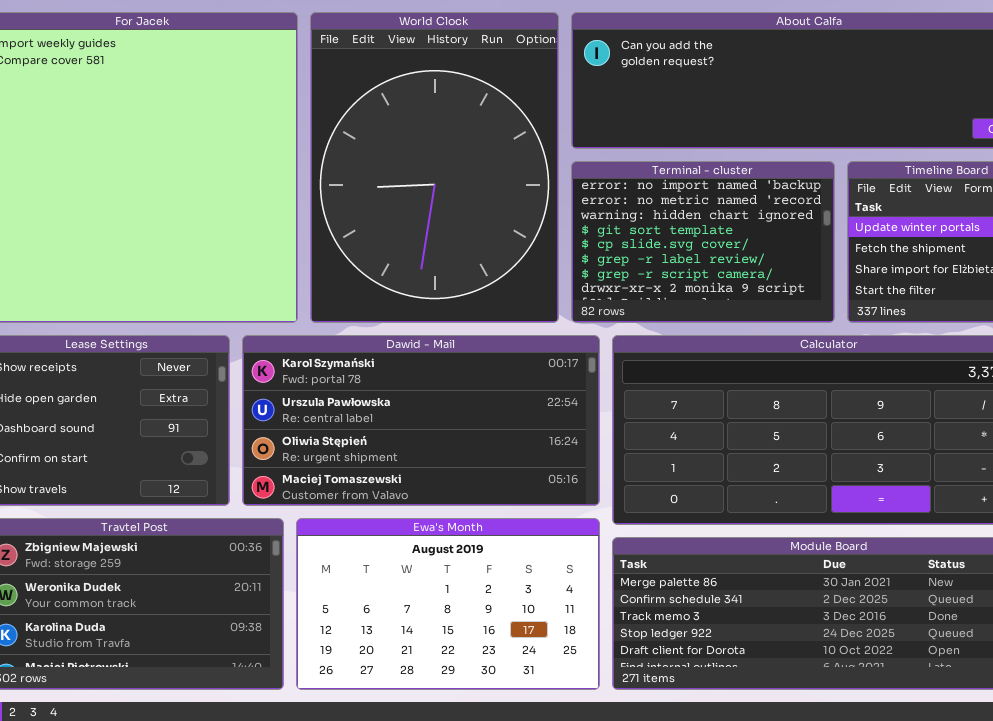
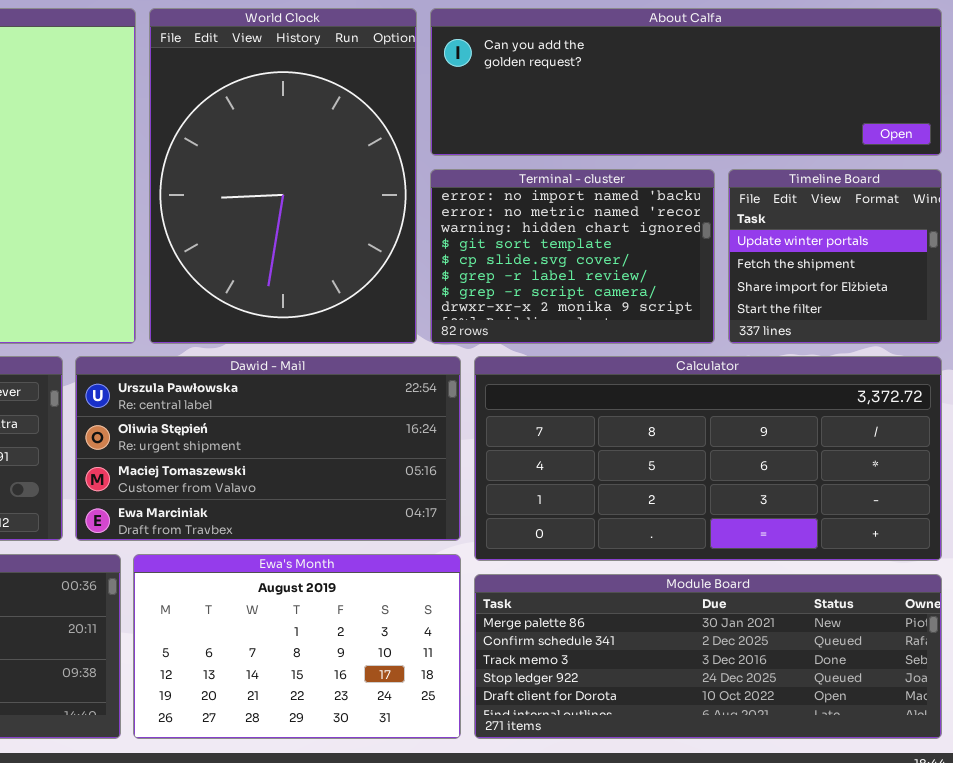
Dawid - Mail: [242,335,600,506] -> [75,356,461,541], scrolled down 1 row

